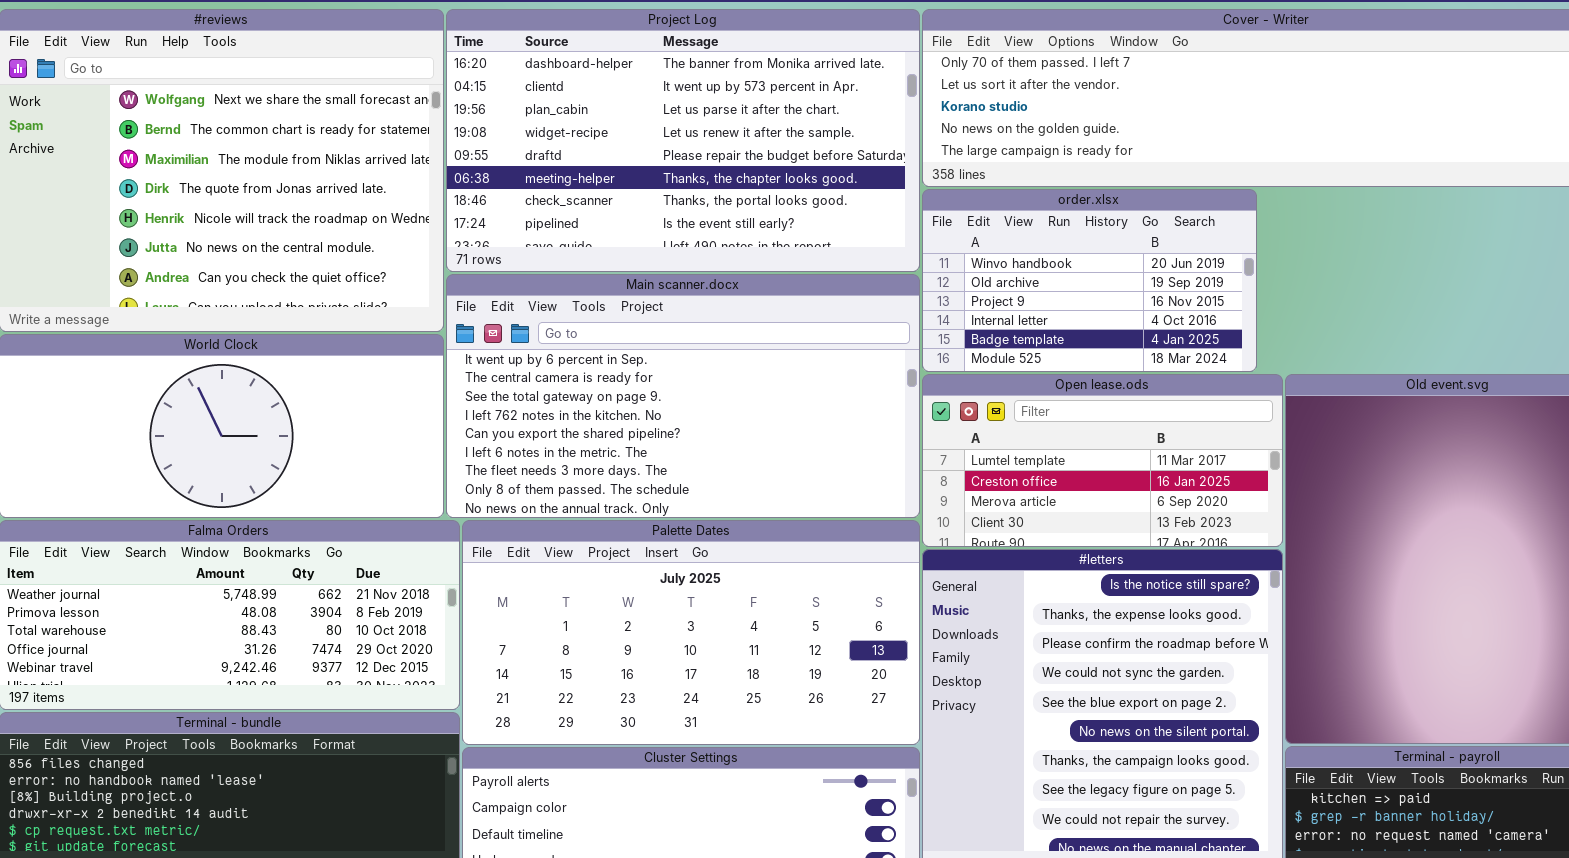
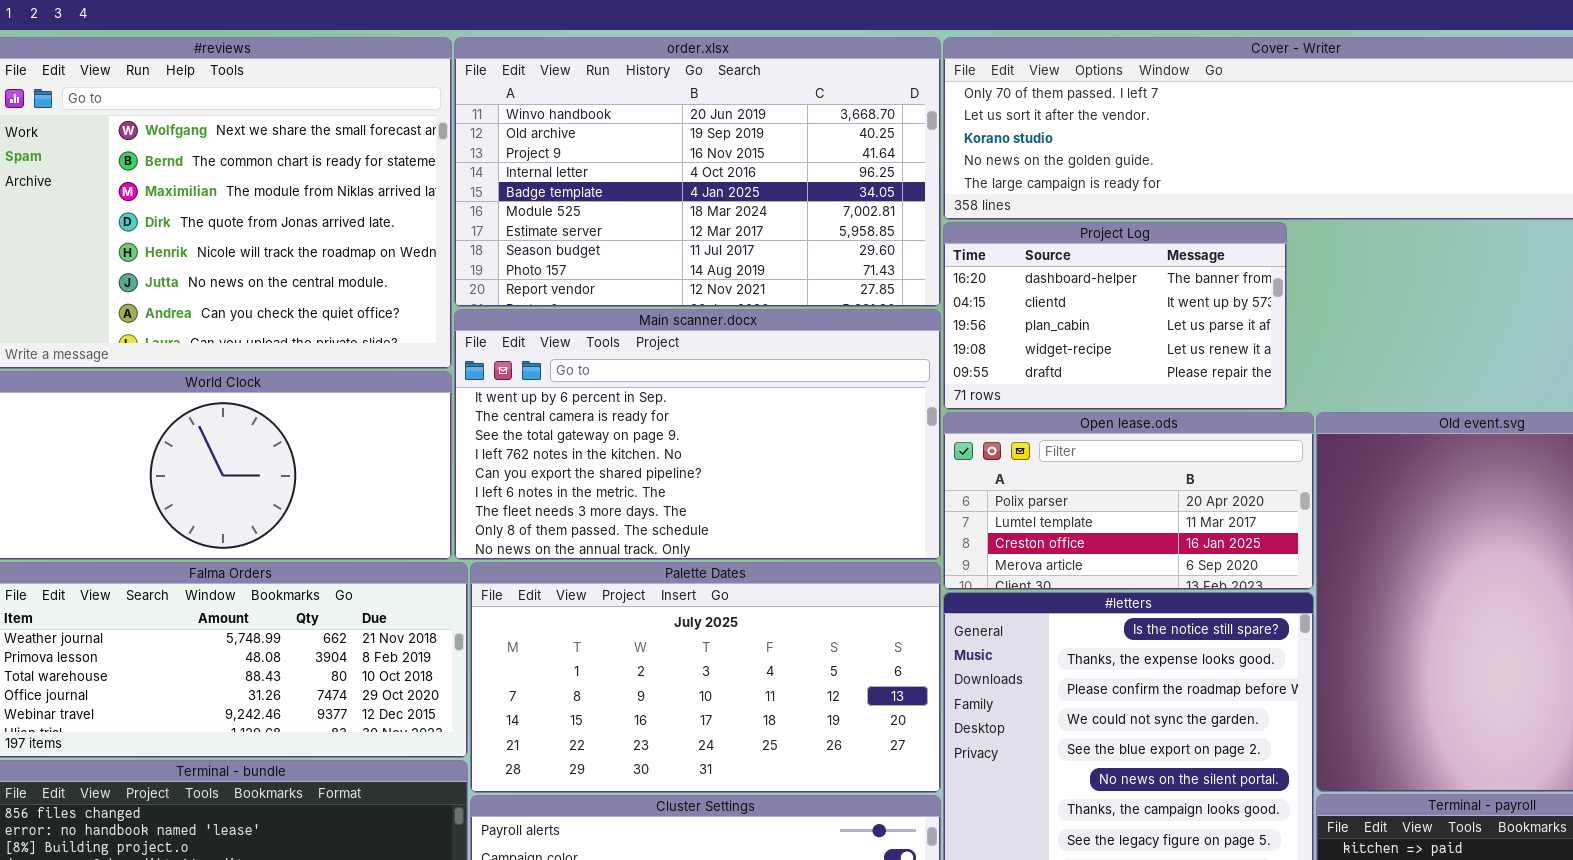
Project Log: [446,9,920,272] -> [943,222,1287,410], moved, resized
order.xlsx: [922,189,1257,372] -> [454,37,941,307], moved, resized
Open lease.ods: [922,374,1283,547] -> [943,412,1314,590], scrolled up 1 row

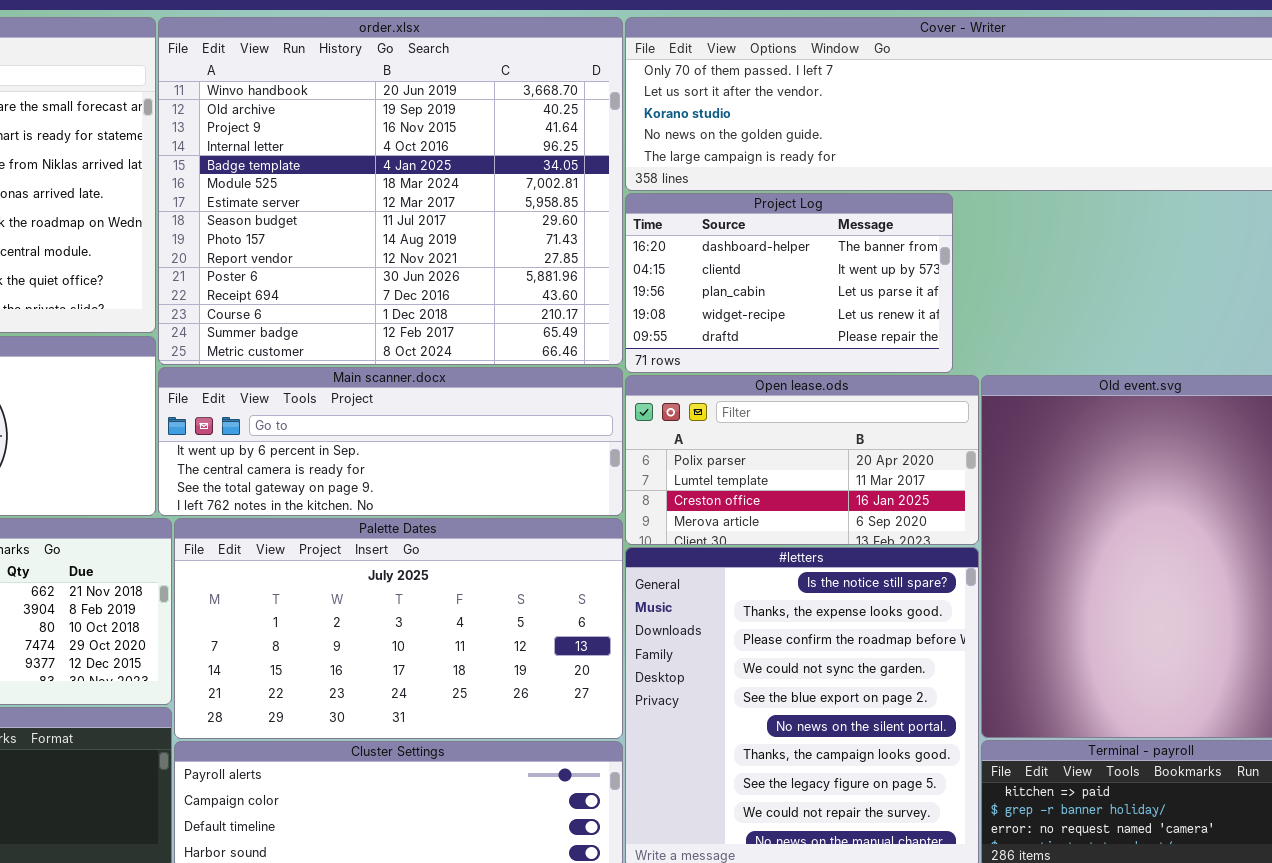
order.xlsx: [454,37,941,307] -> [158,17,623,365], resized
Main scanner.docx: [454,309,941,560] -> [158,367,623,516], resized

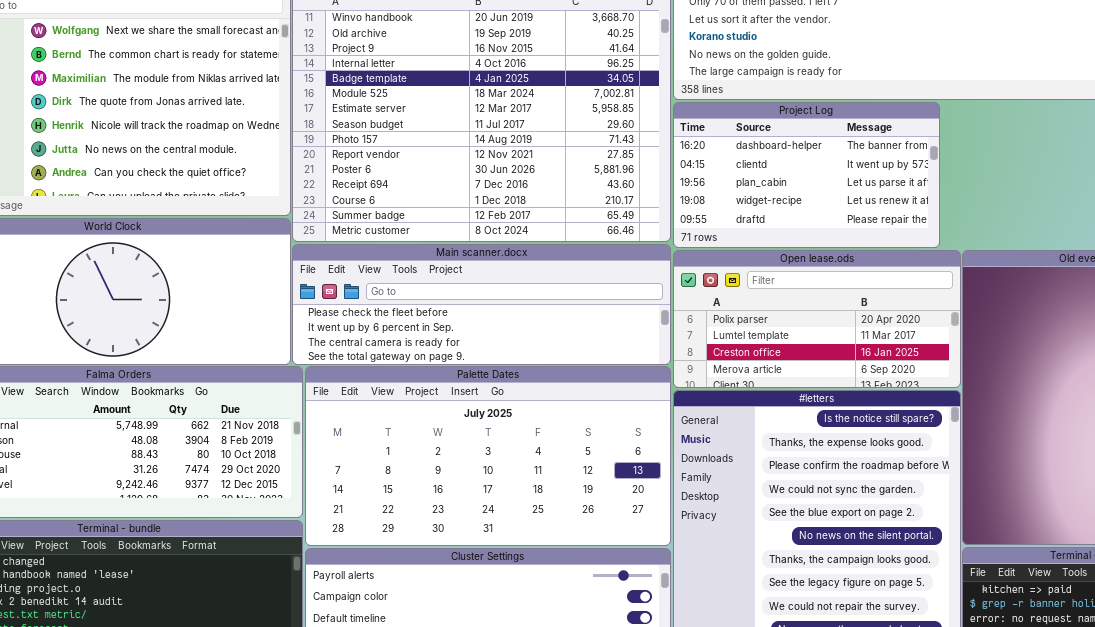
Main scanner.docx: [158,367,623,516] -> [292,244,671,365], scrolled up 1 row

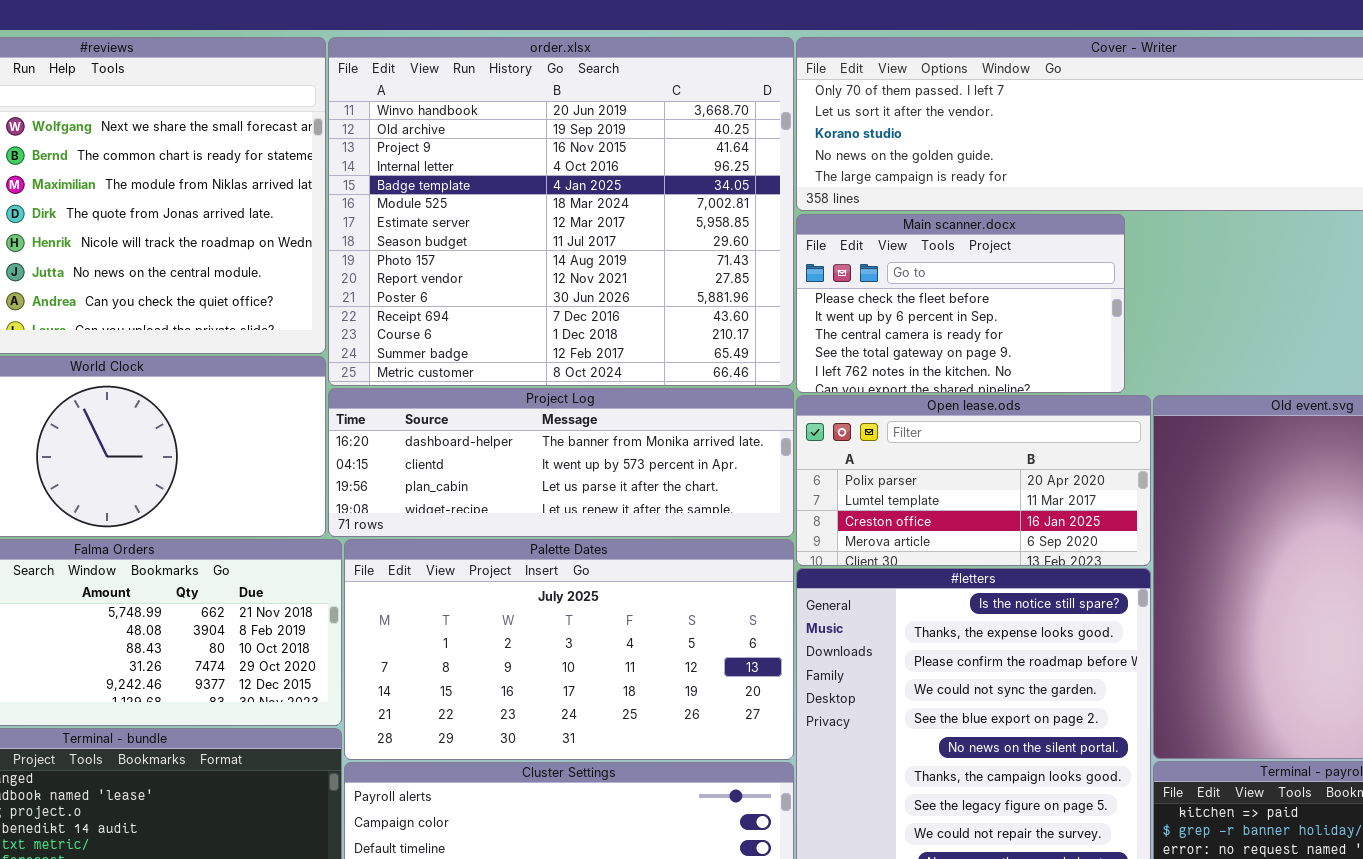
Project Log: [673,102,940,248] -> [328,388,794,537], moved, resized
Main scanner.docx: [292,244,671,365] -> [796,214,1125,393], moved, resized

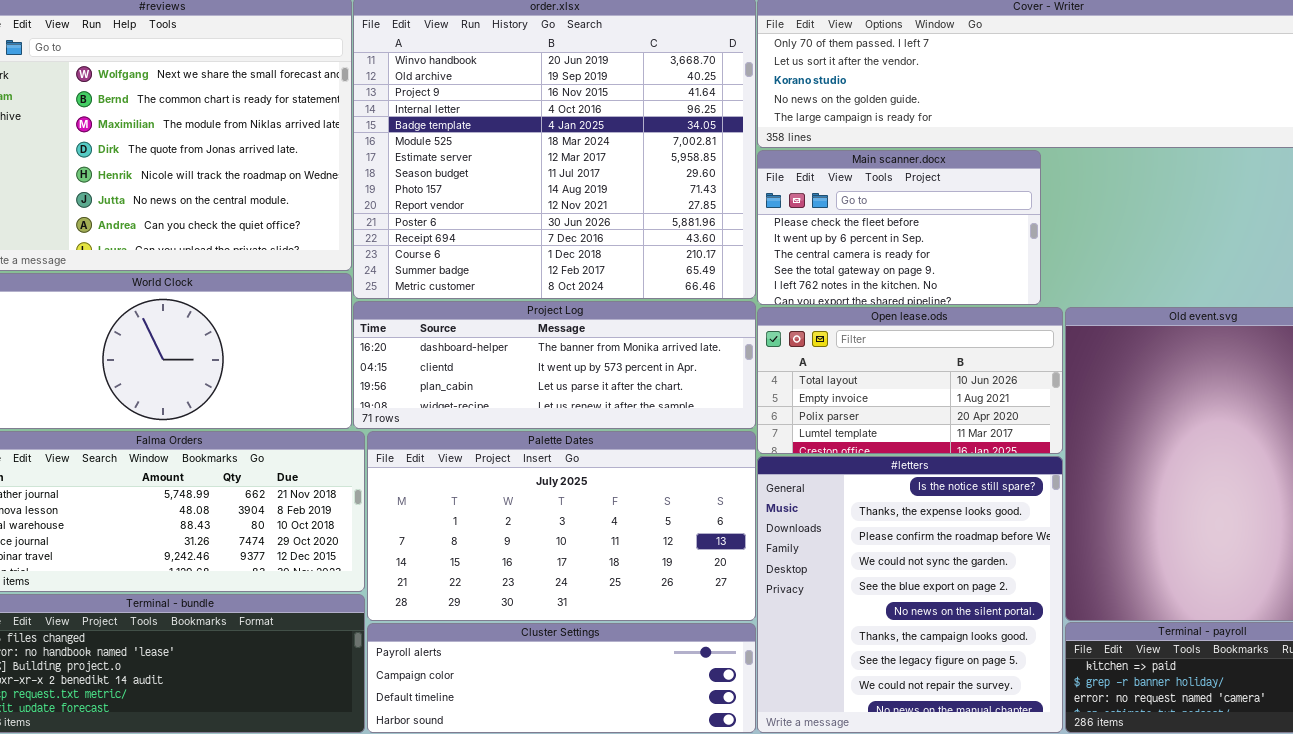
Open lease.ods: [796,395,1151,566] -> [757,307,1063,454], scrolled up 2 rows

